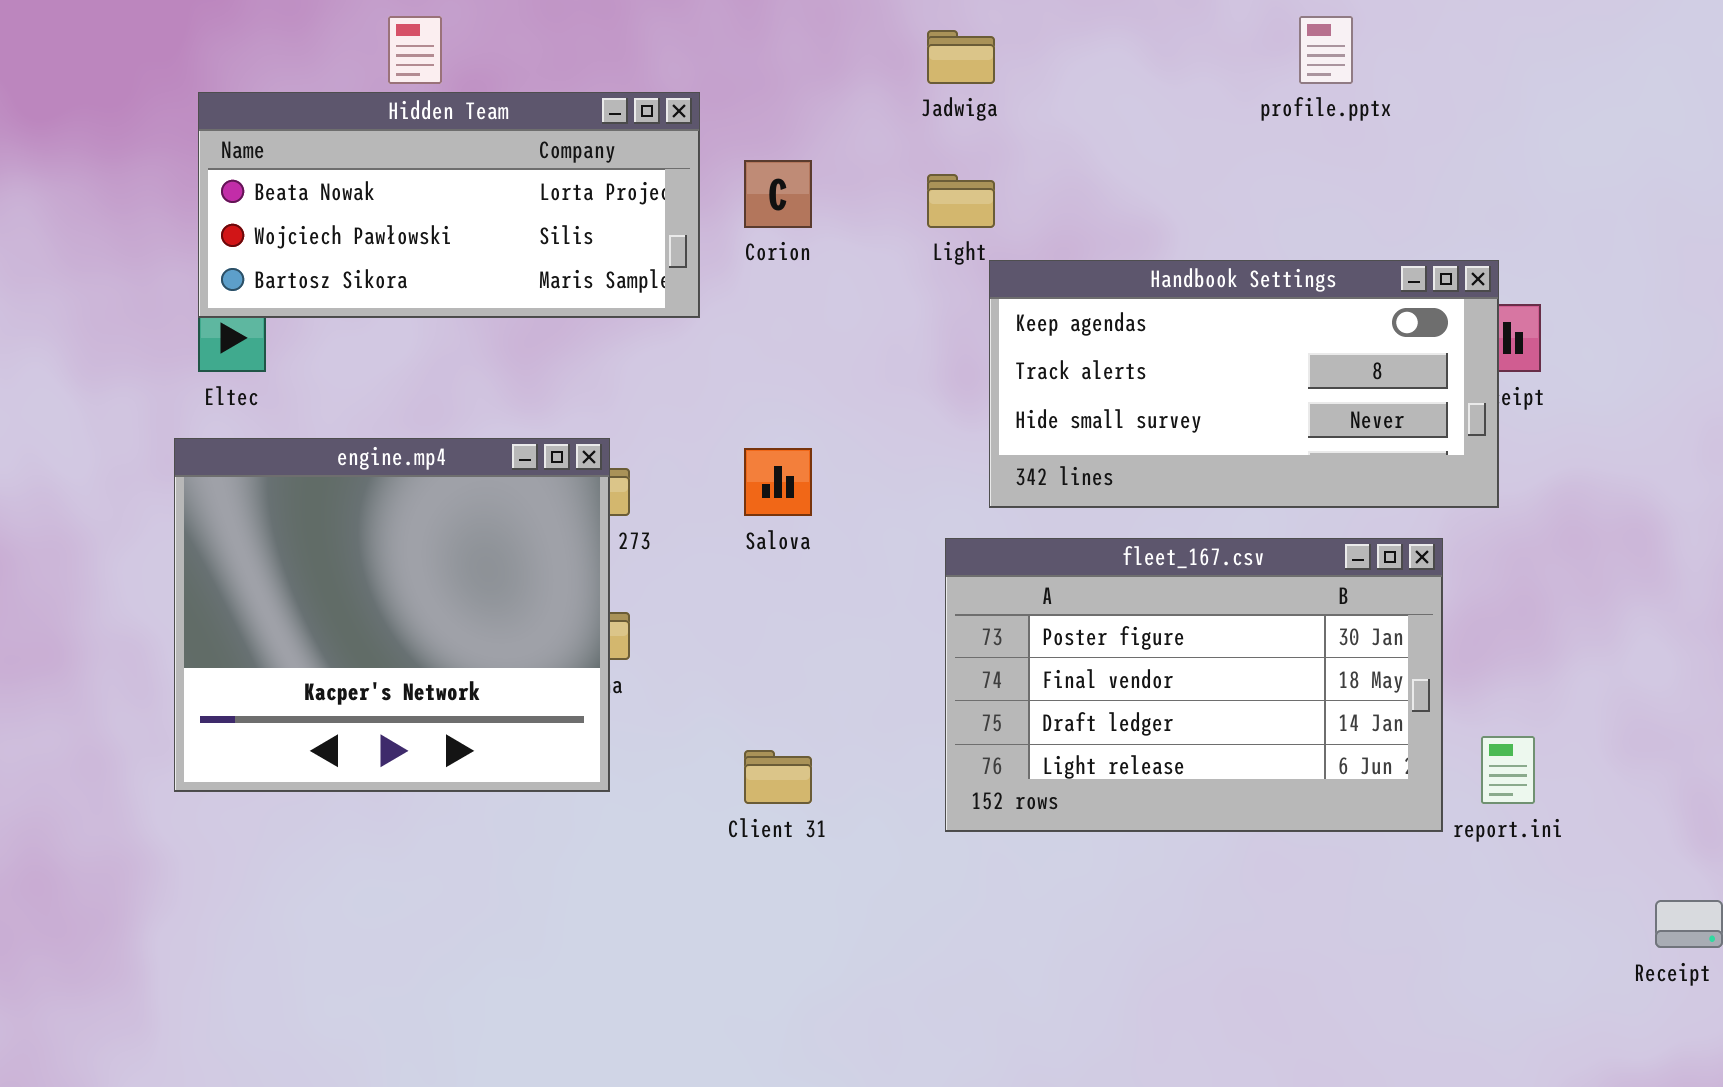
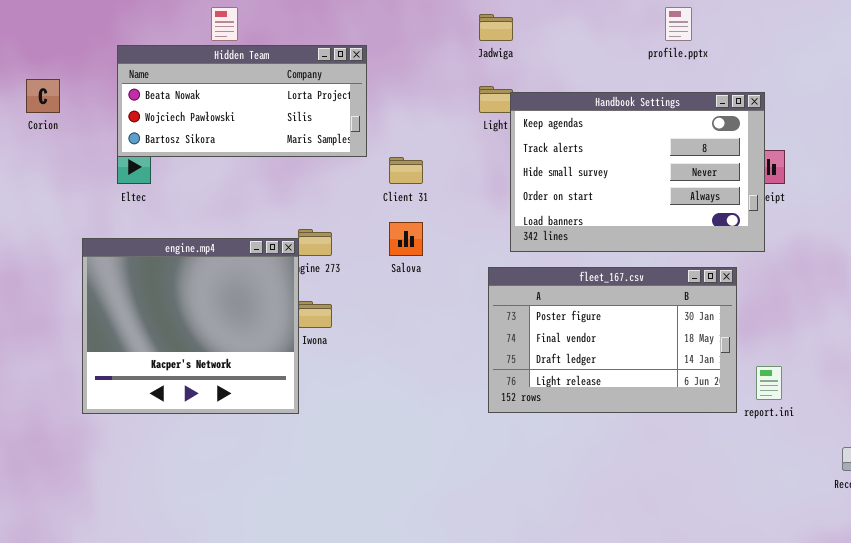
Corion: [744,160,812,228] -> [26,79,60,113], moved
Handbook Settings: [989,260,1499,508] -> [510,92,765,252], resized
engine.mp4: [174,438,610,792] -> [82,238,299,414], moved
Client 31: [744,750,812,804] -> [389,157,423,184], moved

